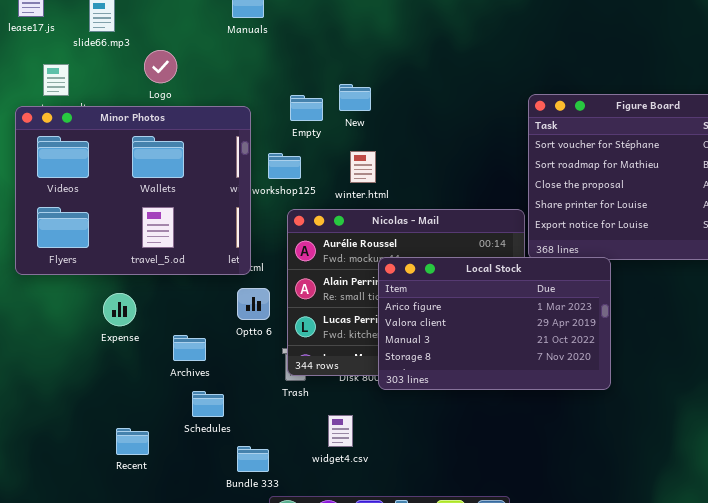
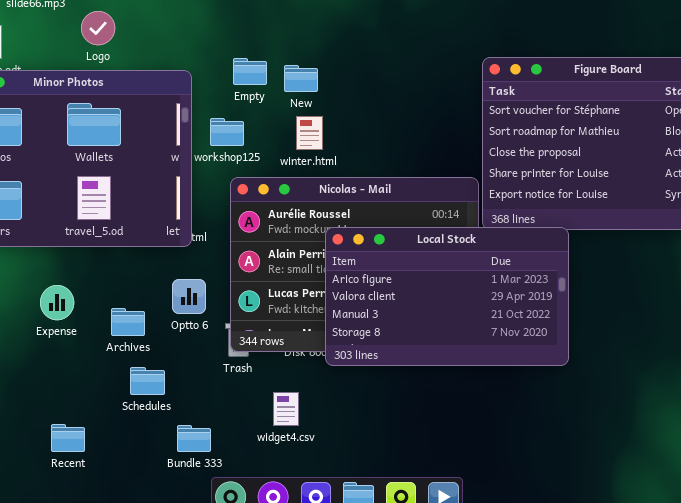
New: [339,84,371,111] -> [284,65,318,92], moved
Optto 6: [237,288,270,320] -> [172,279,206,314], moved
Expense: [103,293,136,326] -> [40,285,74,320], moved
Recent: [116,428,149,455] -> [51,424,85,452], moved

